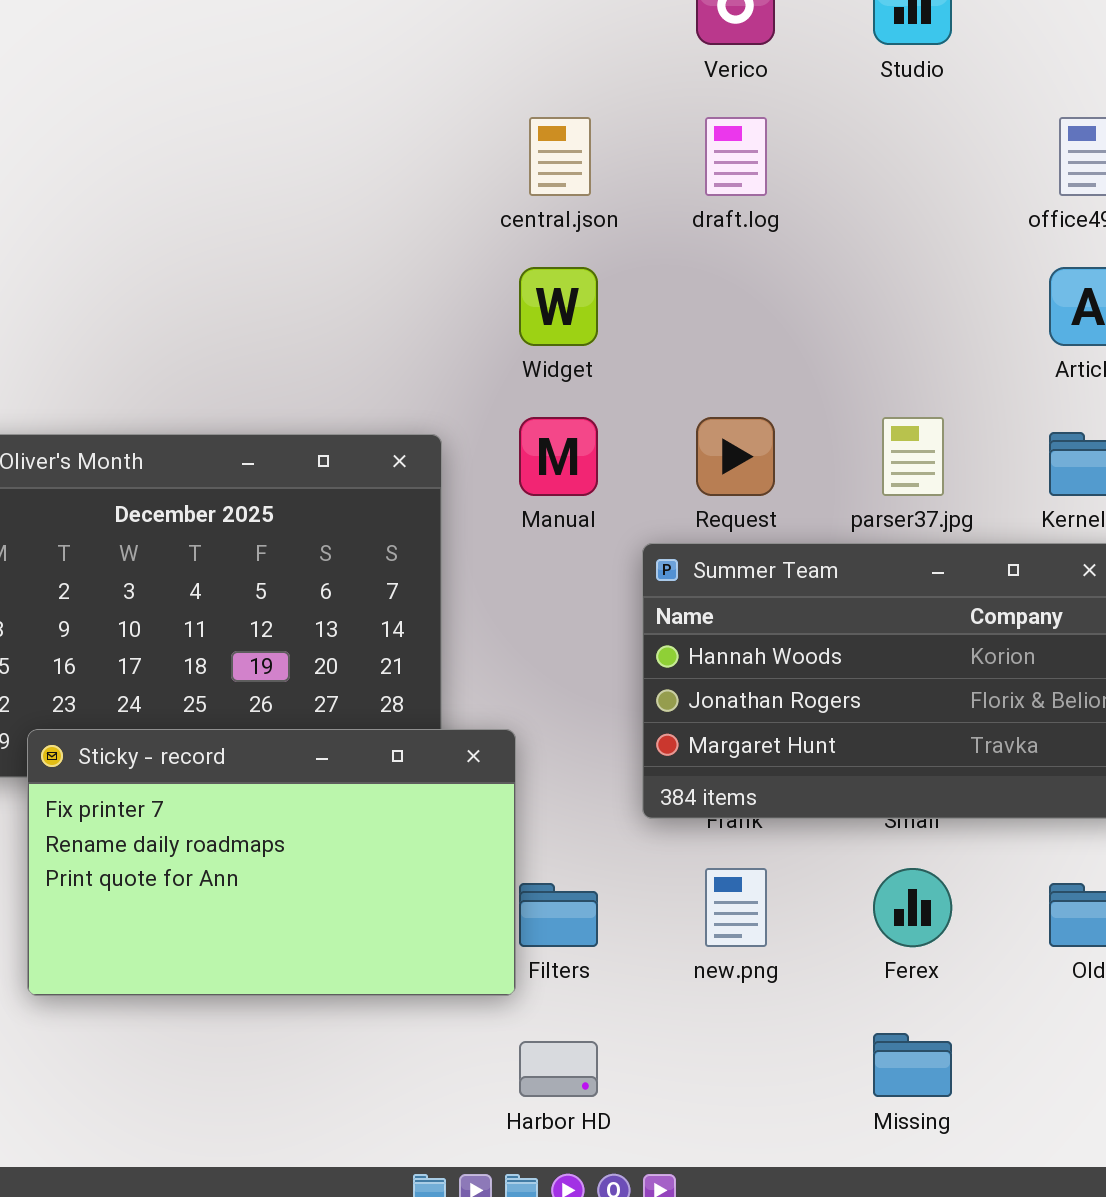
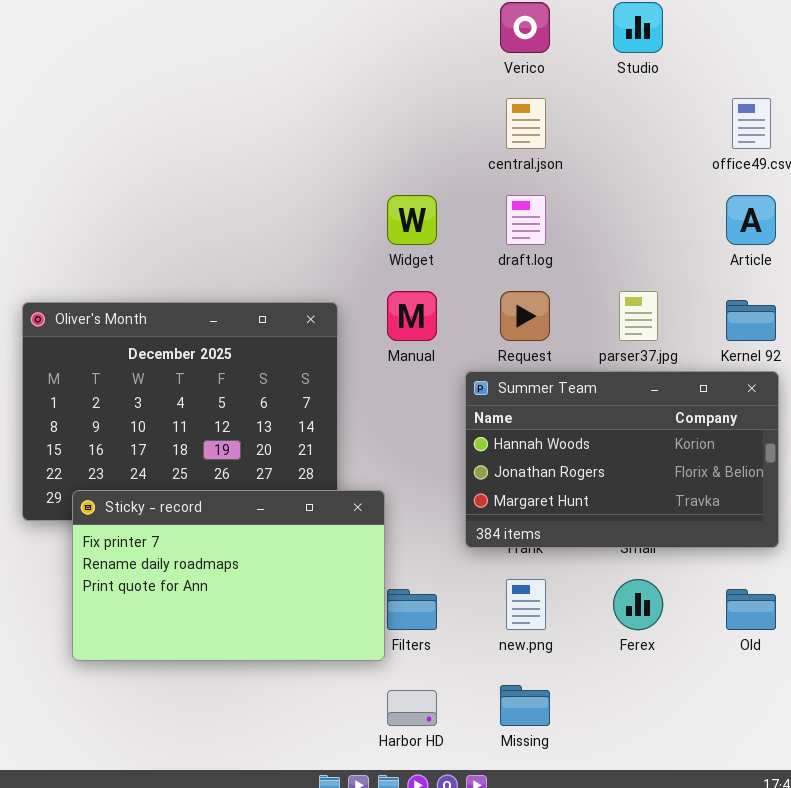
central.json: [529,117,591,196] -> [506,98,546,149], moved
draft.log: [705,117,767,196] -> [506,195,546,245], moved
Missing: [873,1033,952,1097] -> [500,685,550,726], moved

